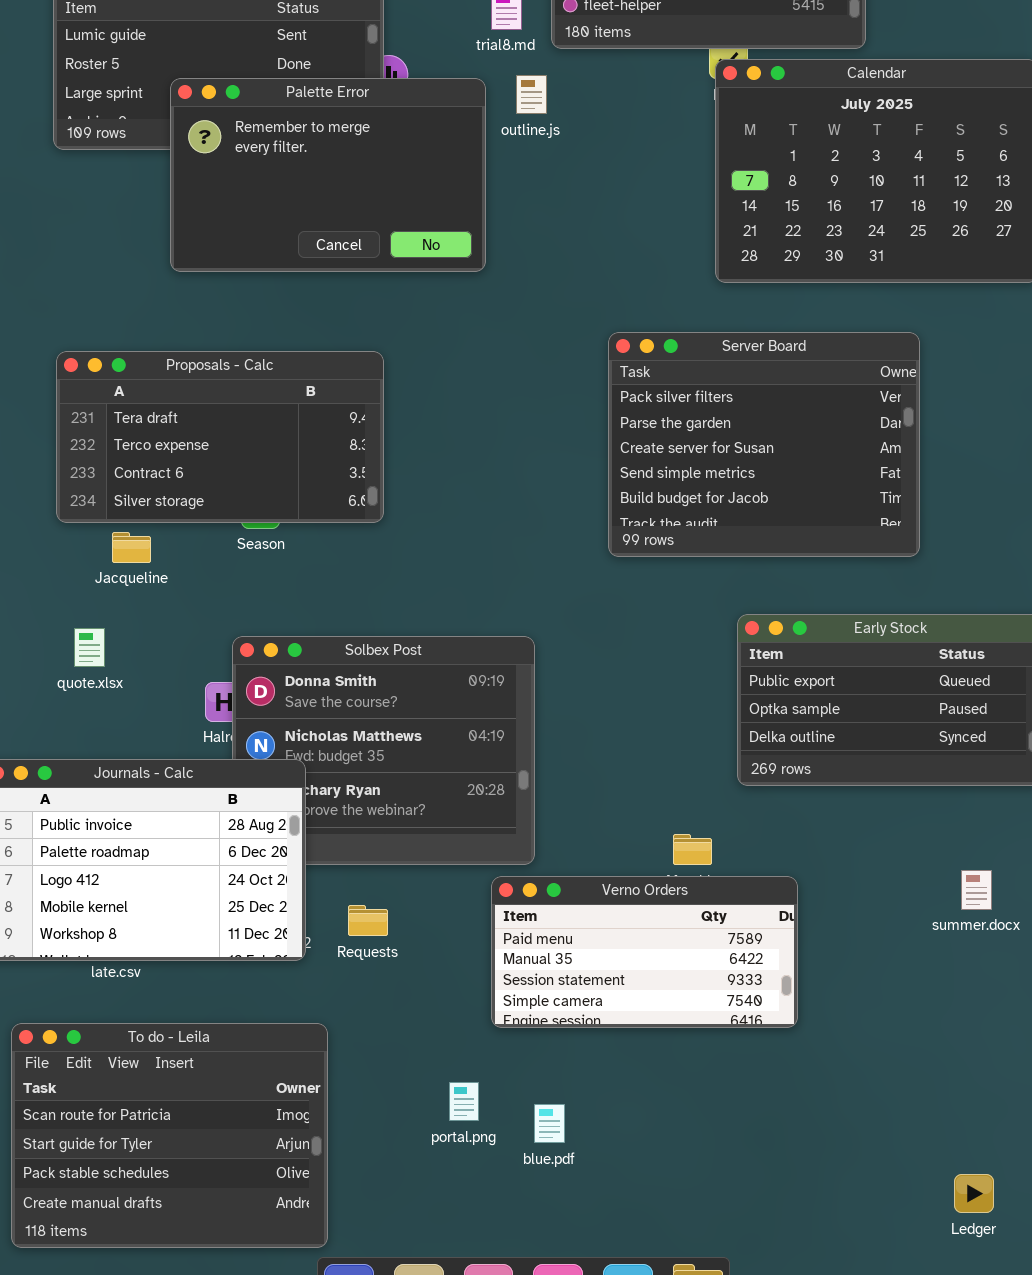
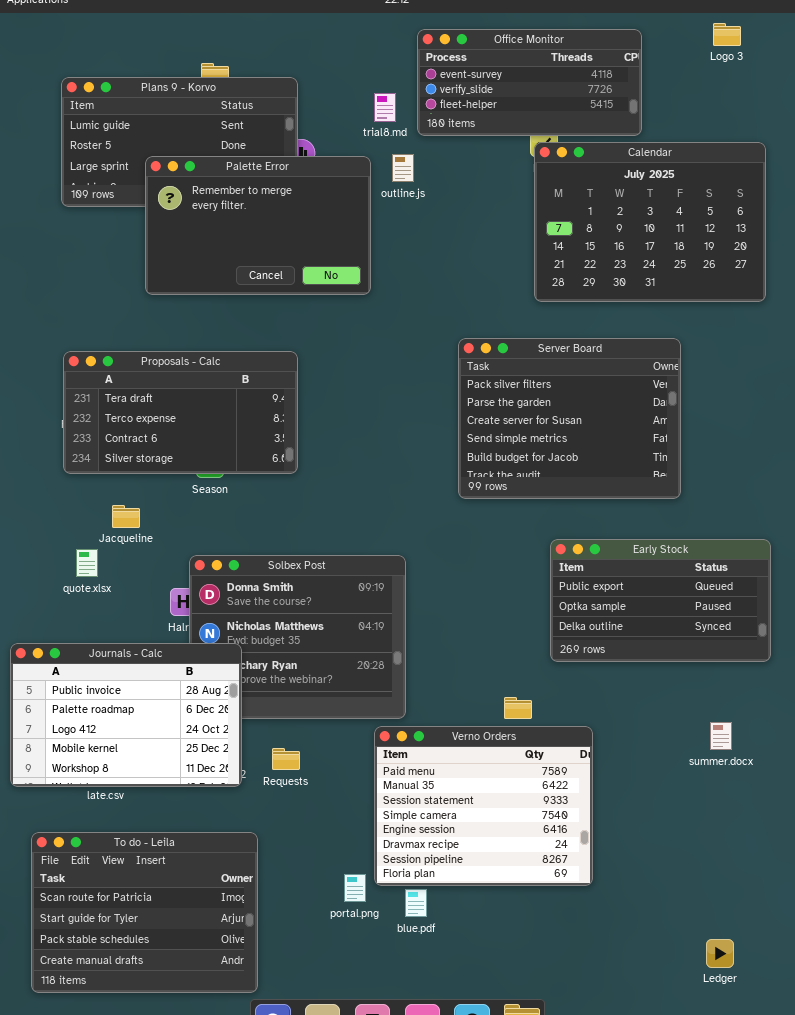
Jacqueline: [112,532,151,563] -> [112,505,140,528], moved
Verno Orders: [491,876,798,1028] -> [374,726,593,886], resized

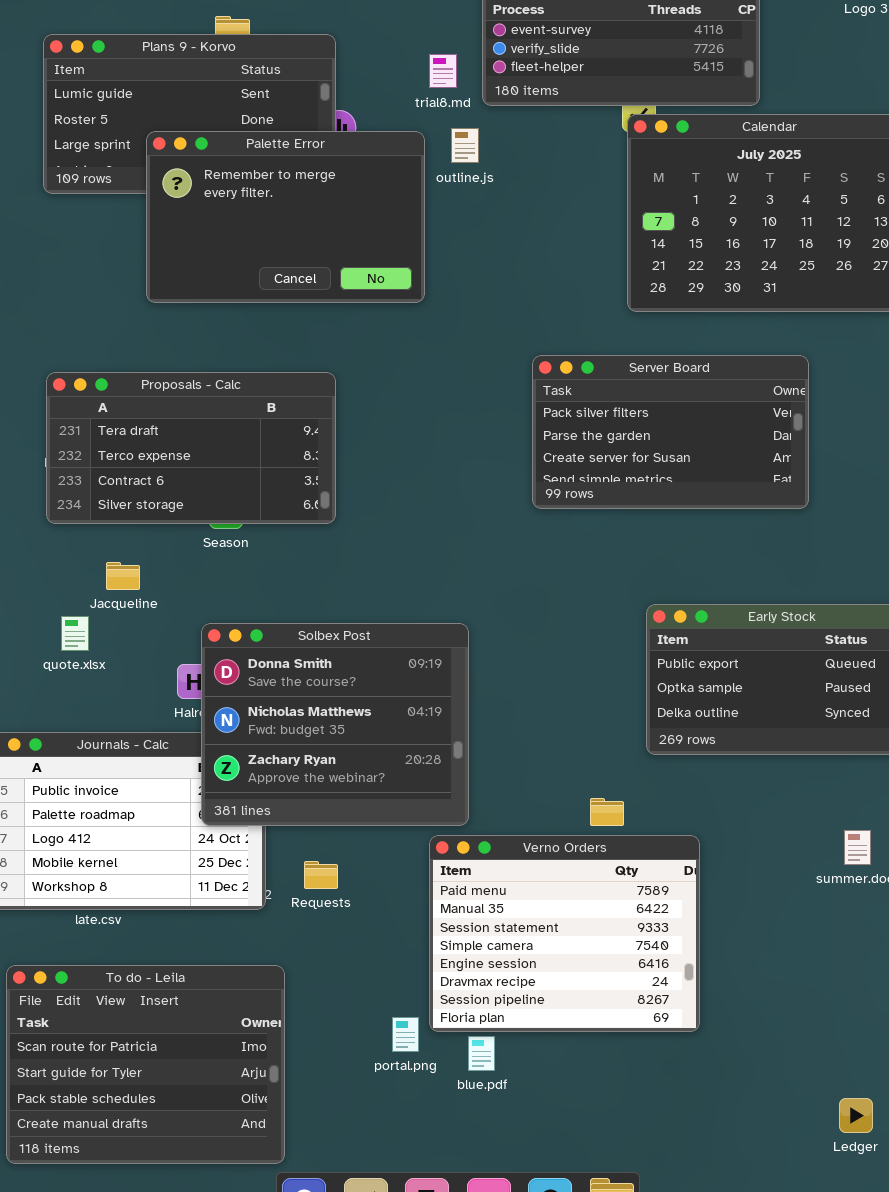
Server Board: [458,338,681,499] -> [532,355,809,509], resized
Solbex Post: [189,555,406,719] -> [201,623,469,826], raised

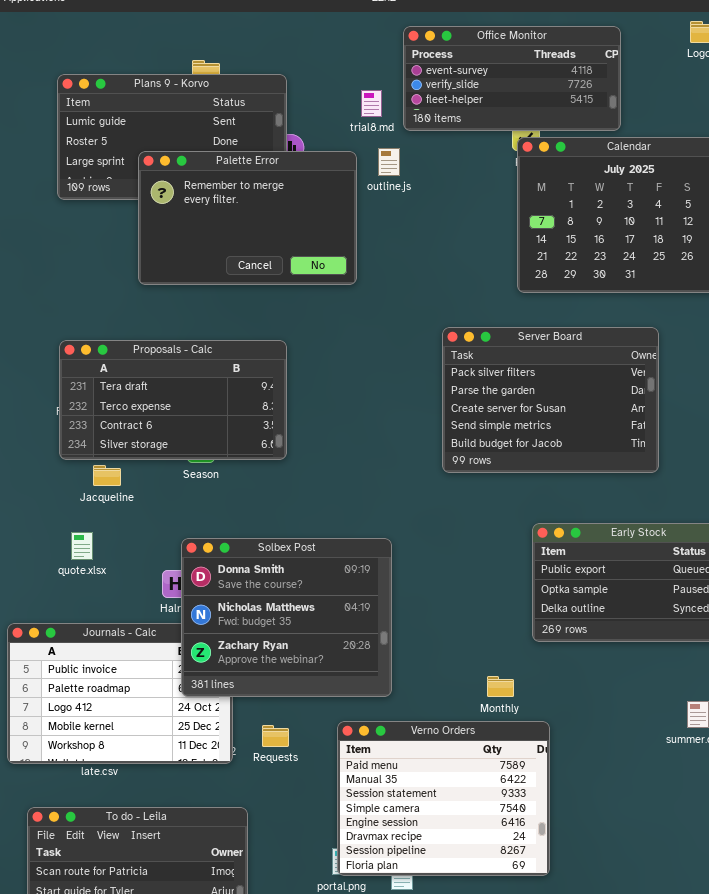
Server Board: [532,355,809,509] -> [442,327,659,473], resized
Jacqueline: [106,562,140,590] -> [93,465,121,486], moved
Verno Orders: [429,835,700,1032] -> [337,721,550,876], moved

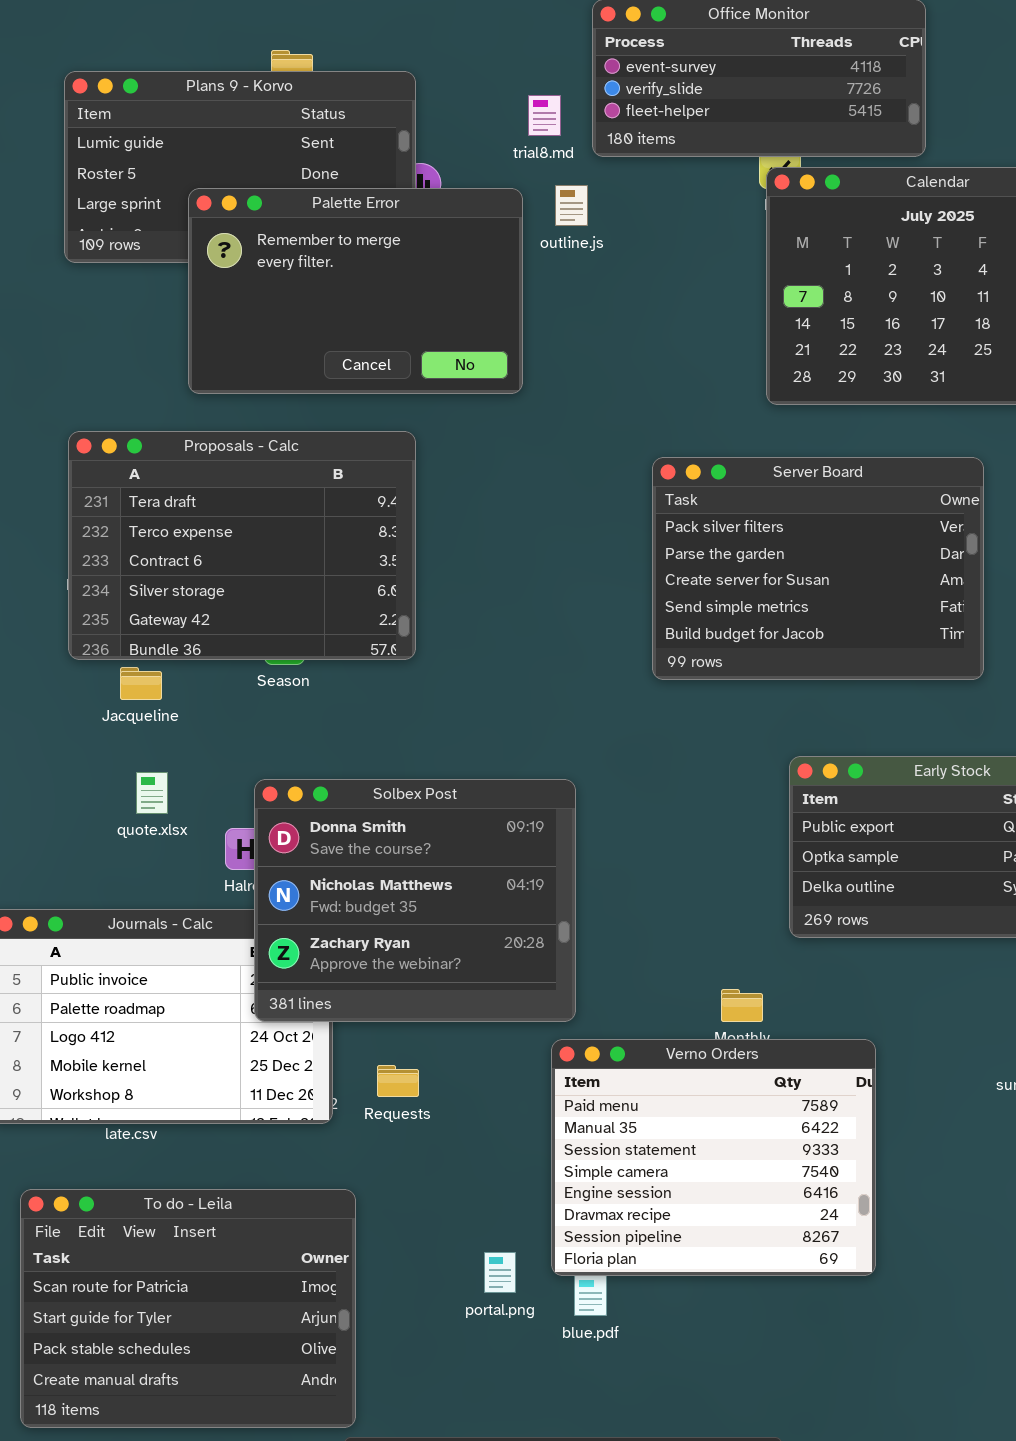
Proposals - Calc: [59,340,287,460] -> [68,431,416,660], resized
quote.xlsx: [71,532,93,560] -> [136,772,168,814], moved
Verno Orders: [337,721,550,876] -> [551,1039,876,1276], moved

